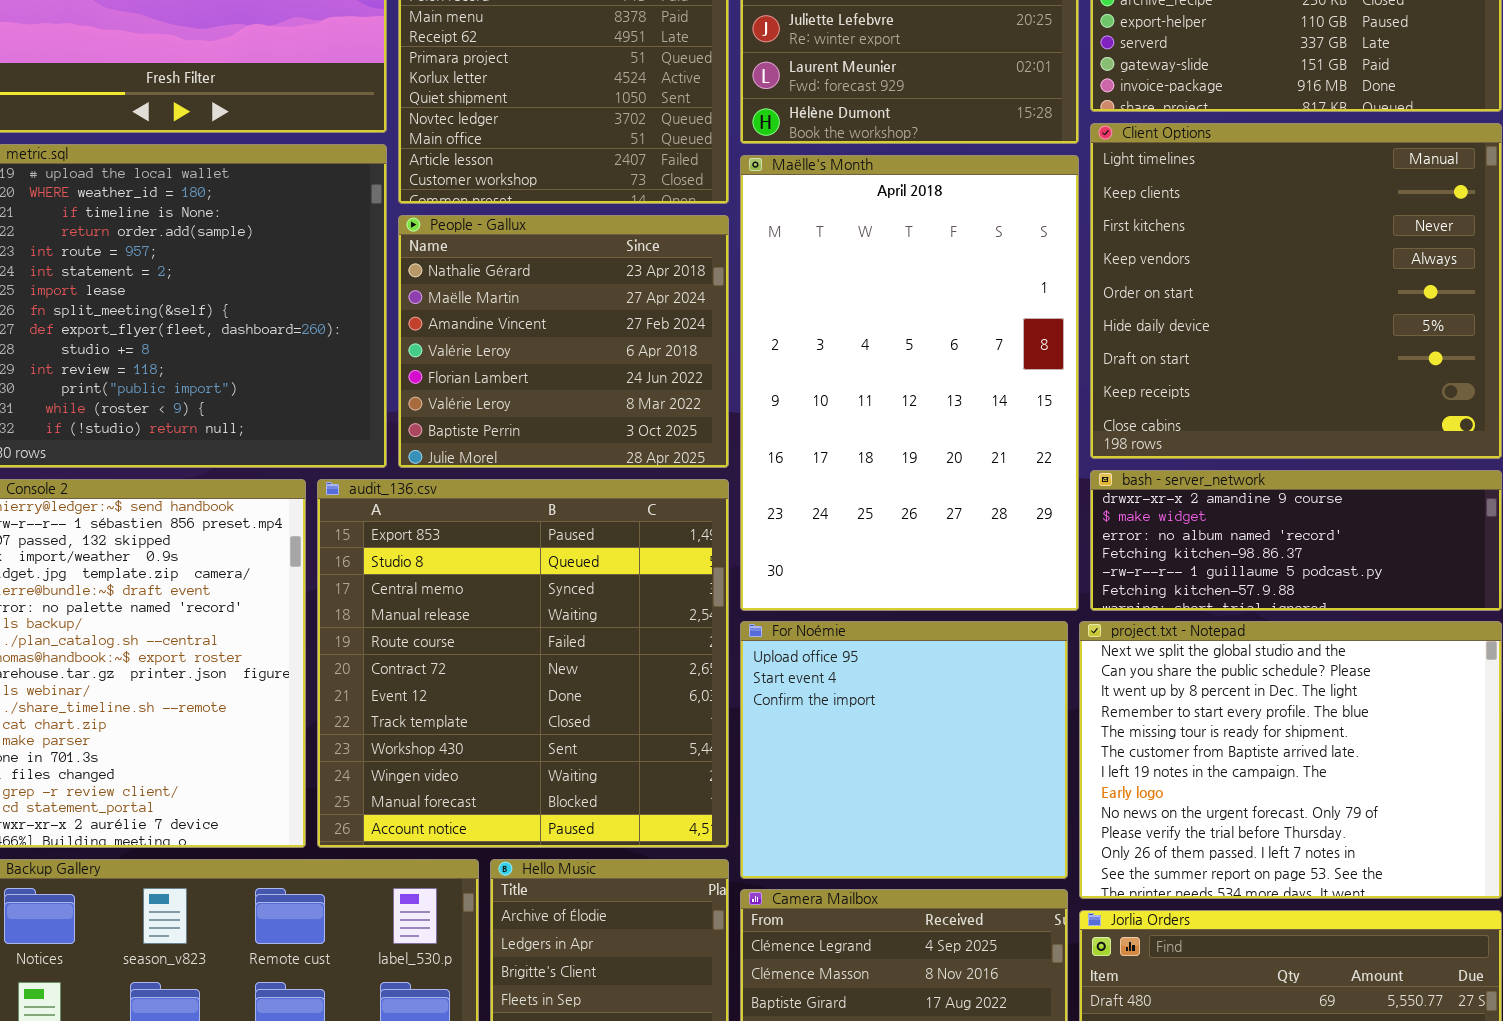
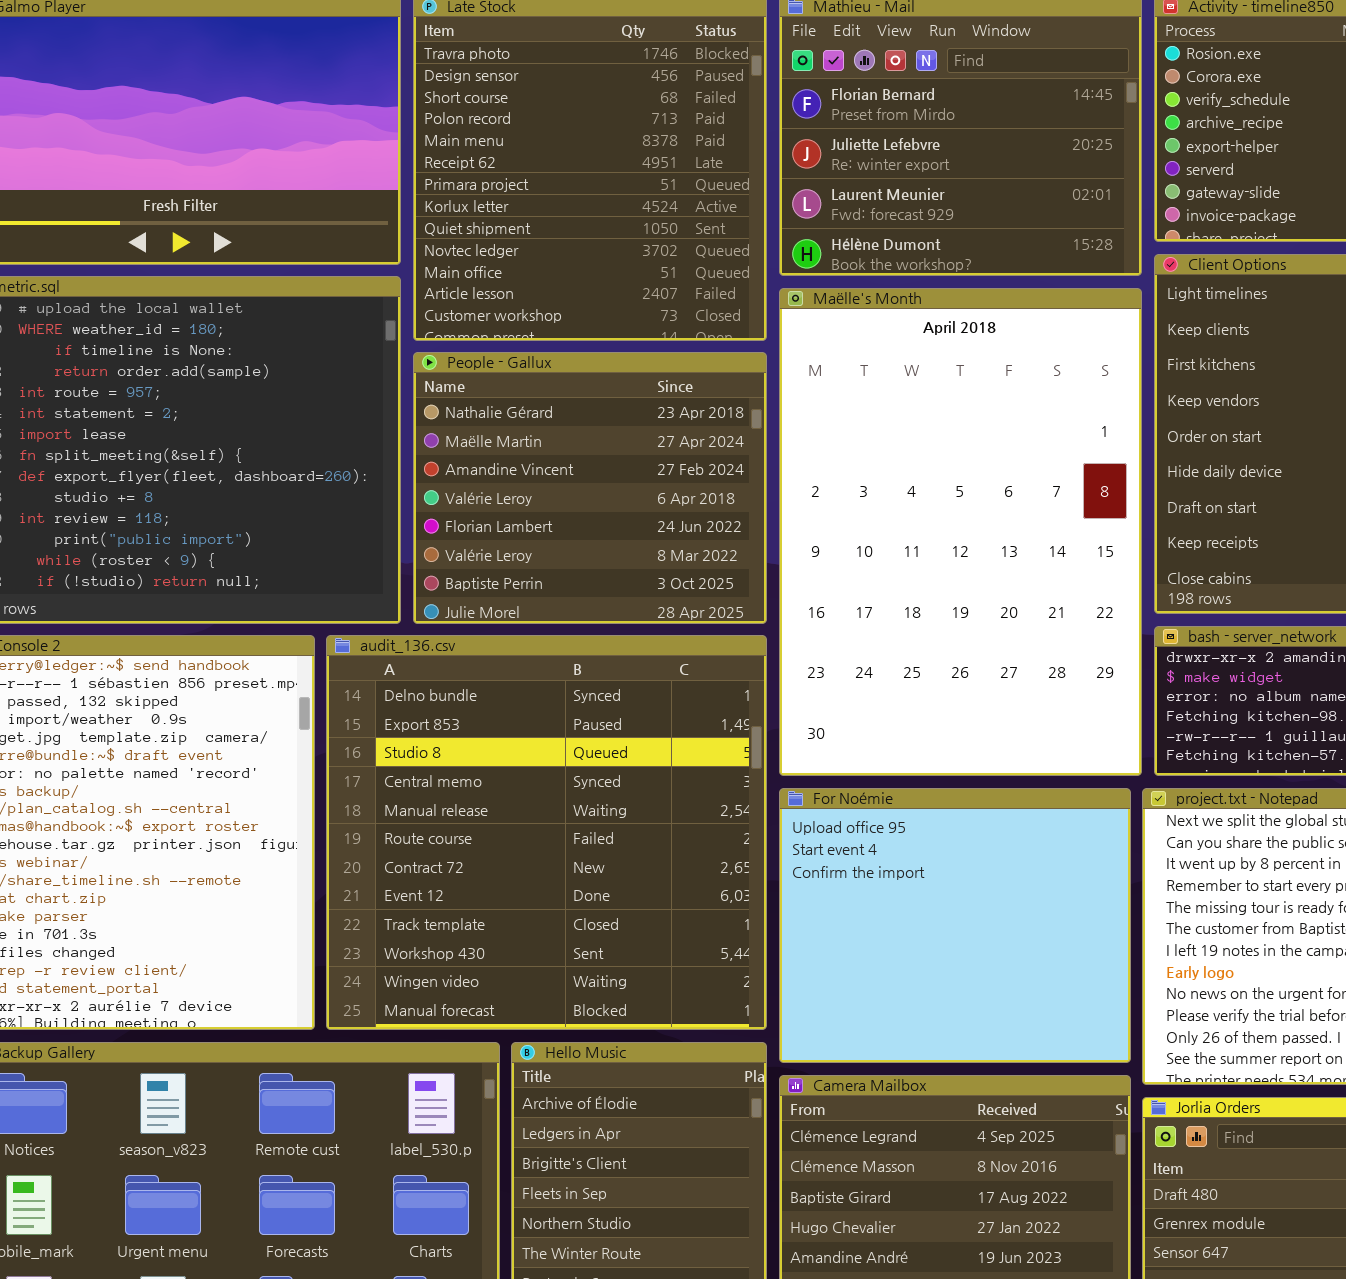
audit_136.csv: [317,479,729,848] -> [326,635,767,1030], scrolled up 1 row

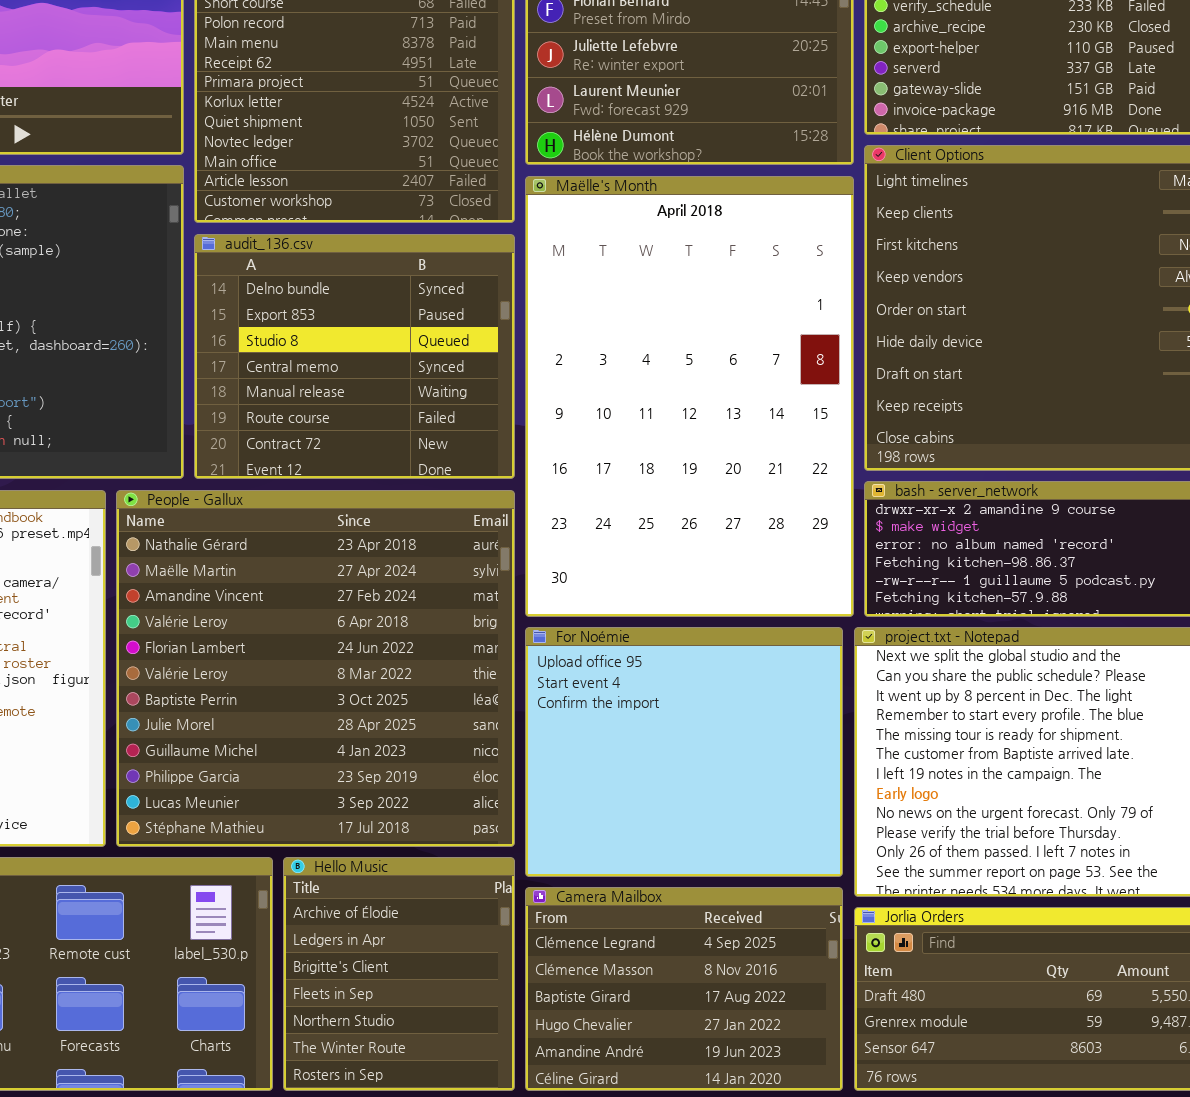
People - Gallux: [413,352,767,624] -> [116,490,515,847], moved, resized
audit_136.csv: [326,635,767,1030] -> [194,234,515,479], moved, resized

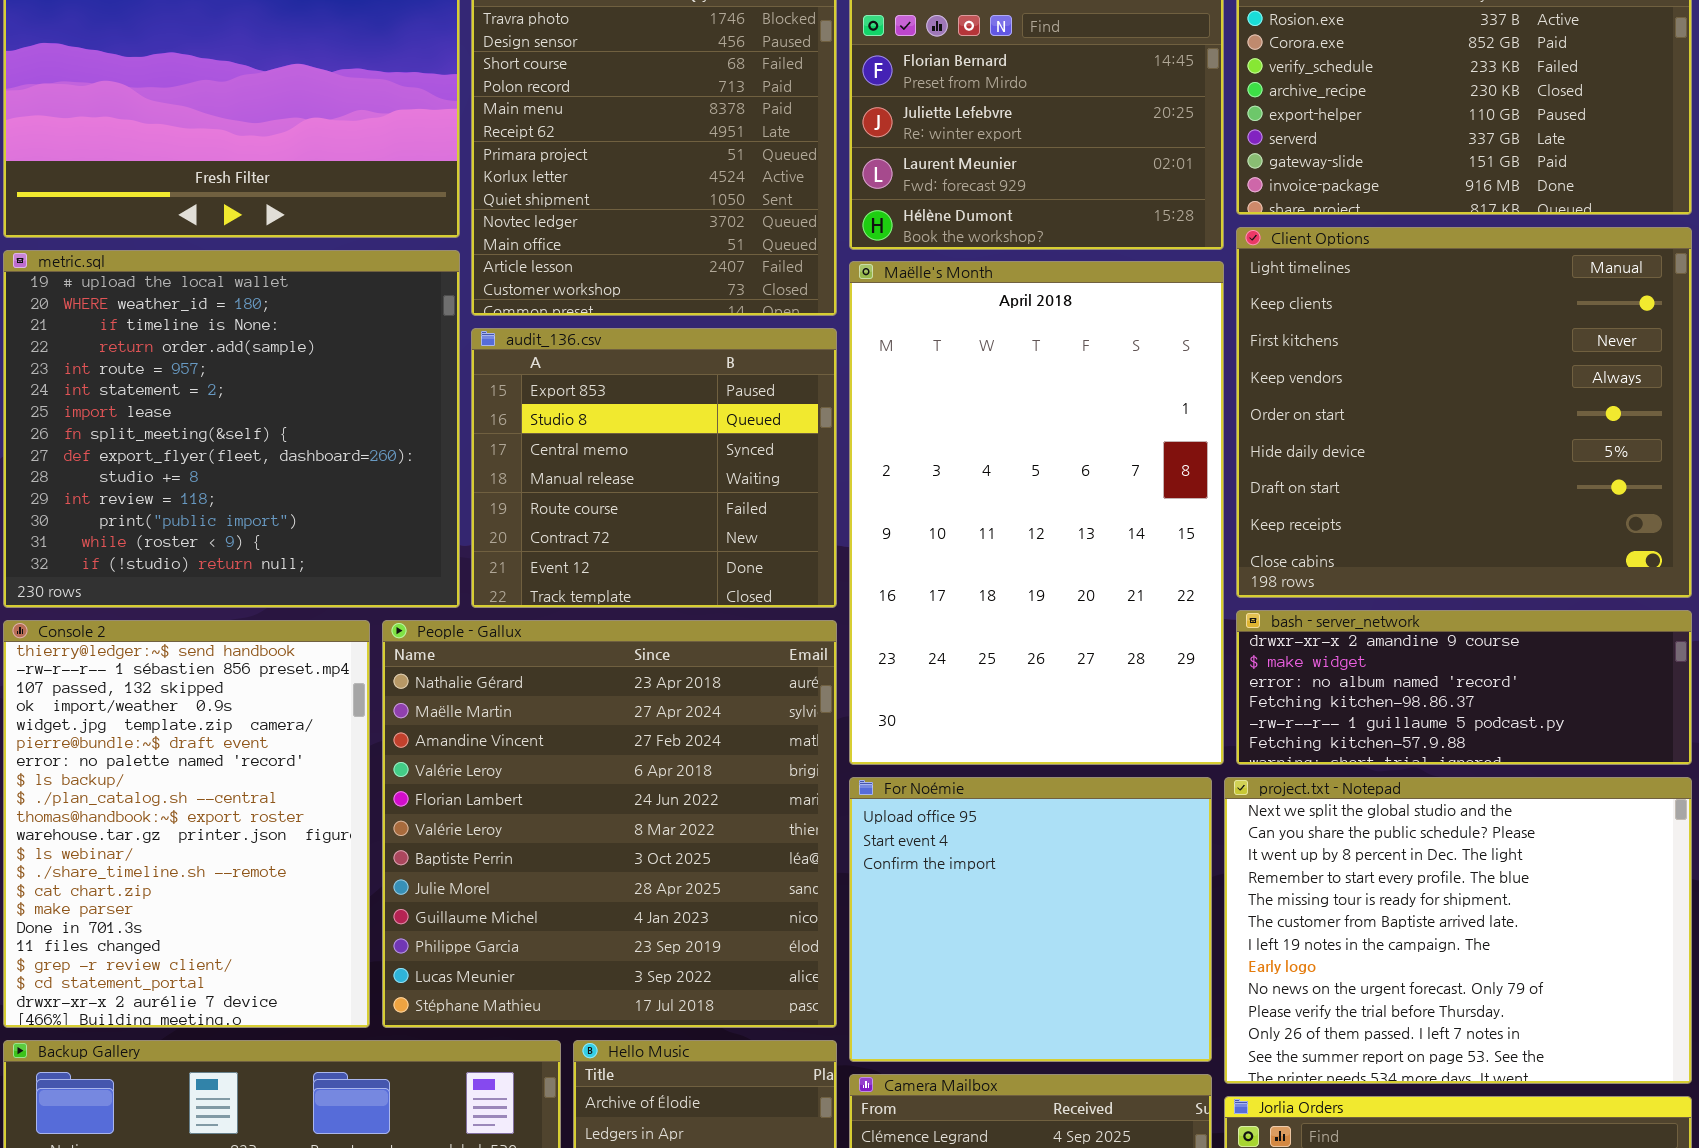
audit_136.csv: [194,234,515,479] -> [471,328,837,608], scrolled down 1 row

